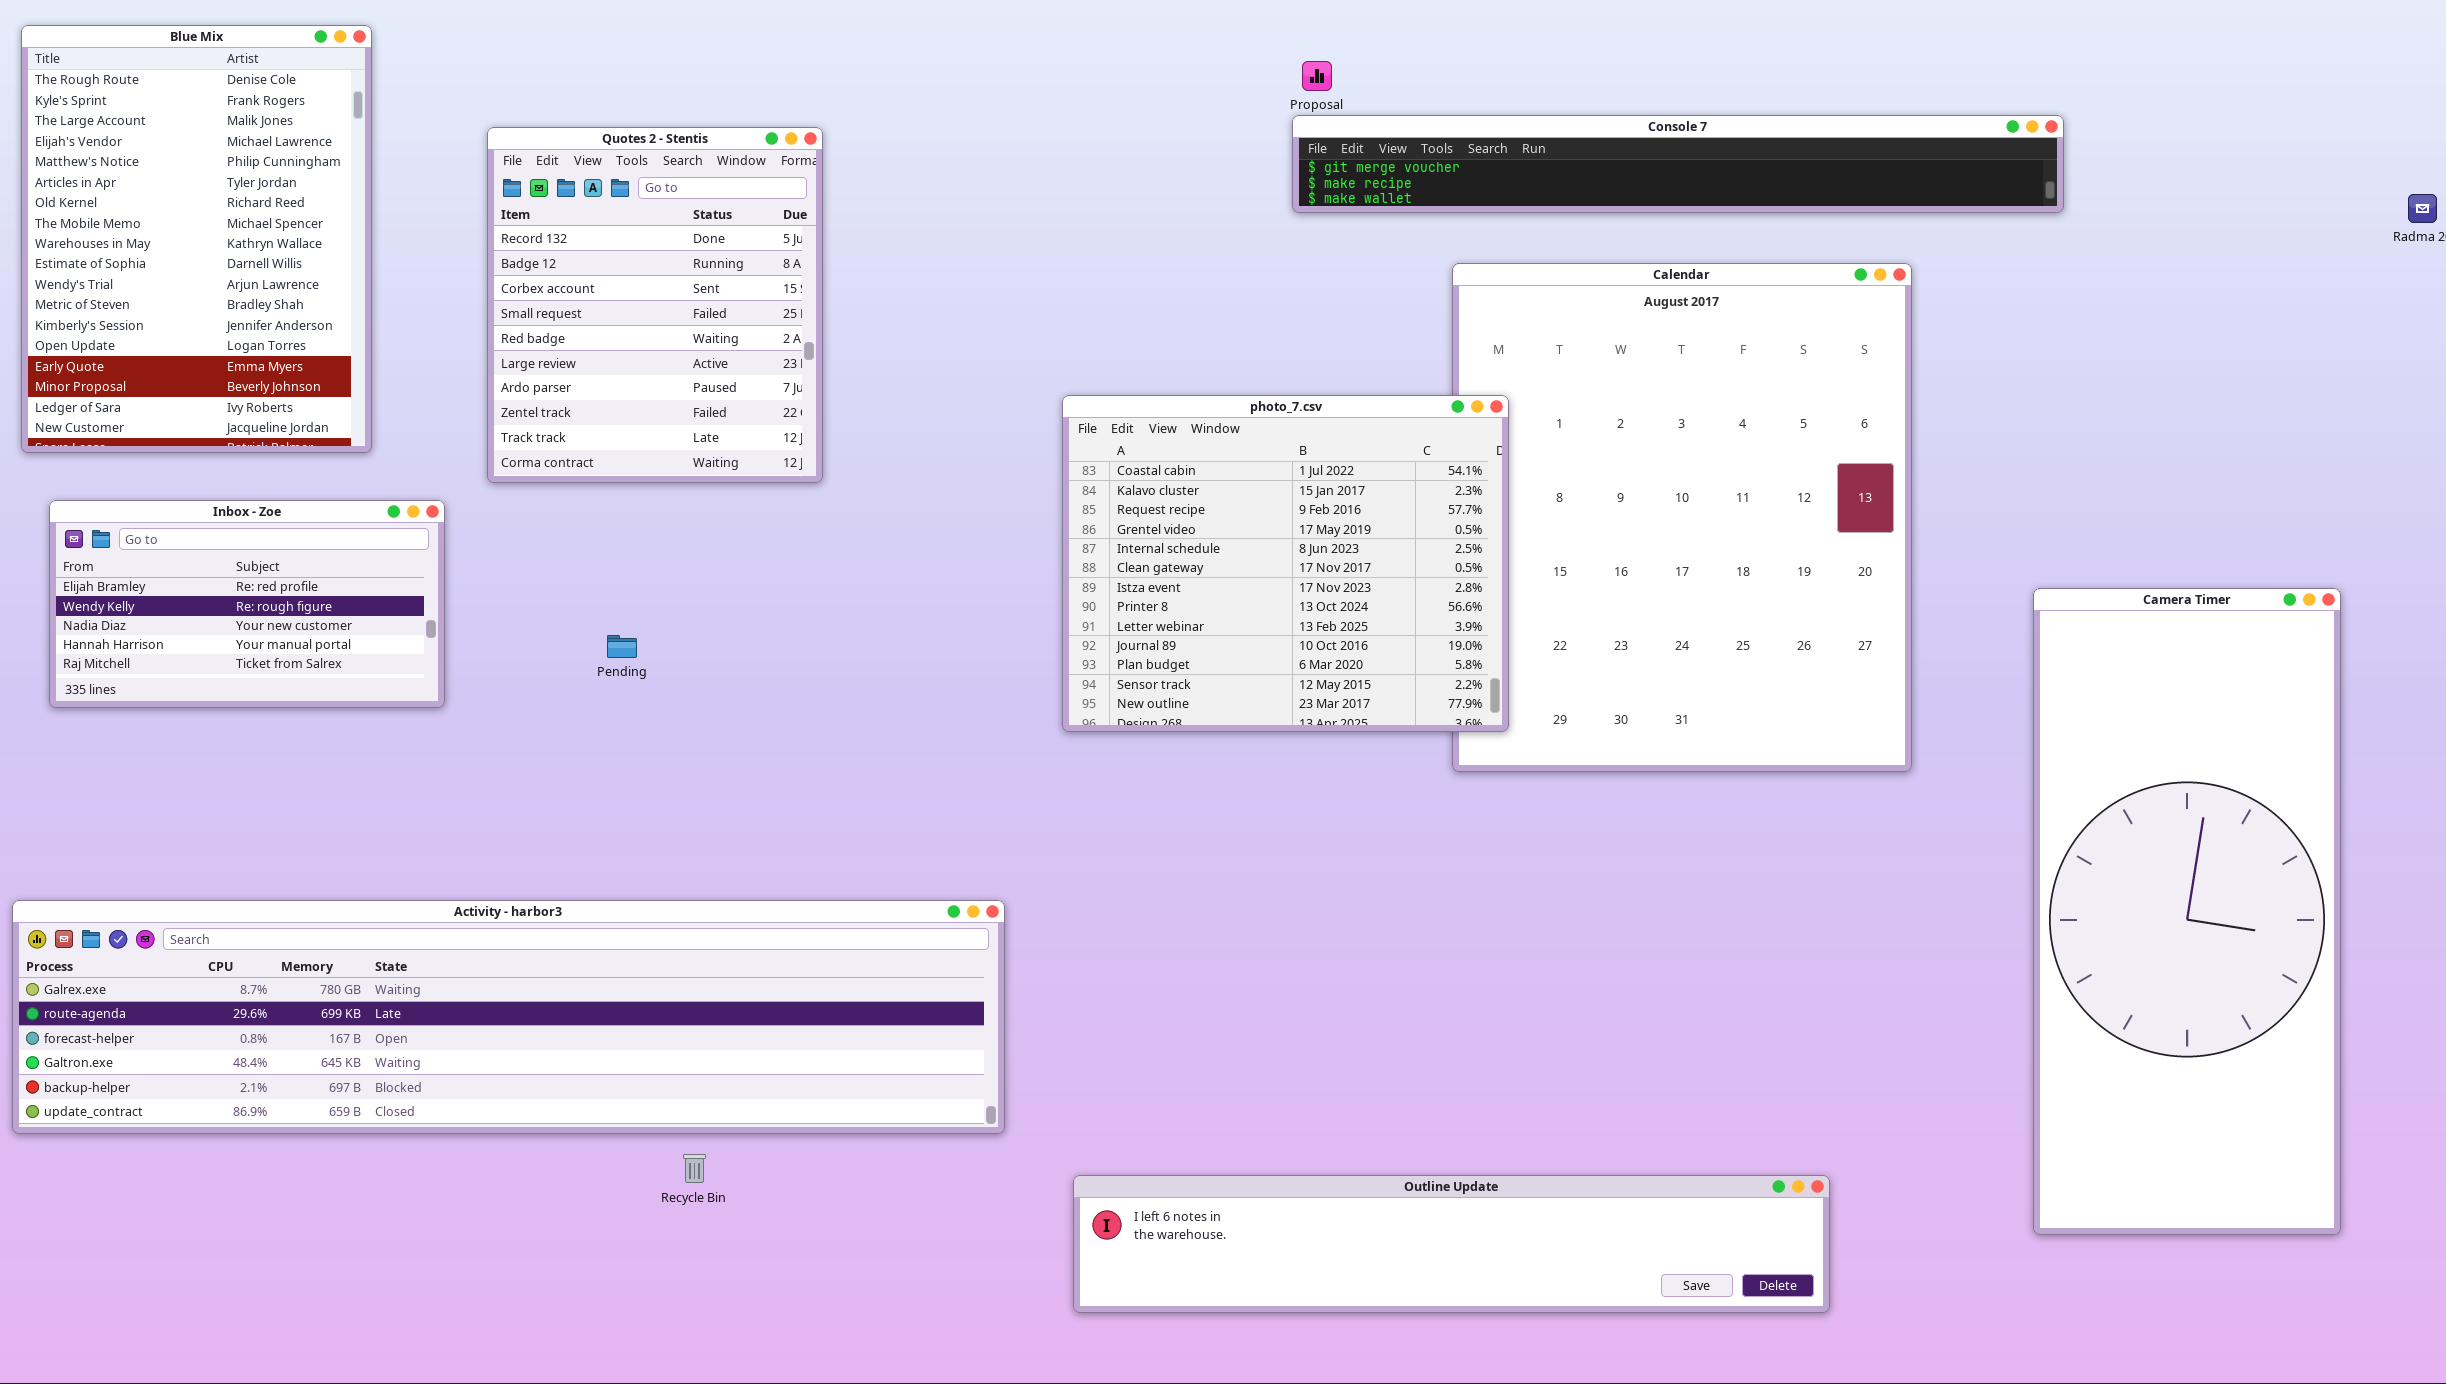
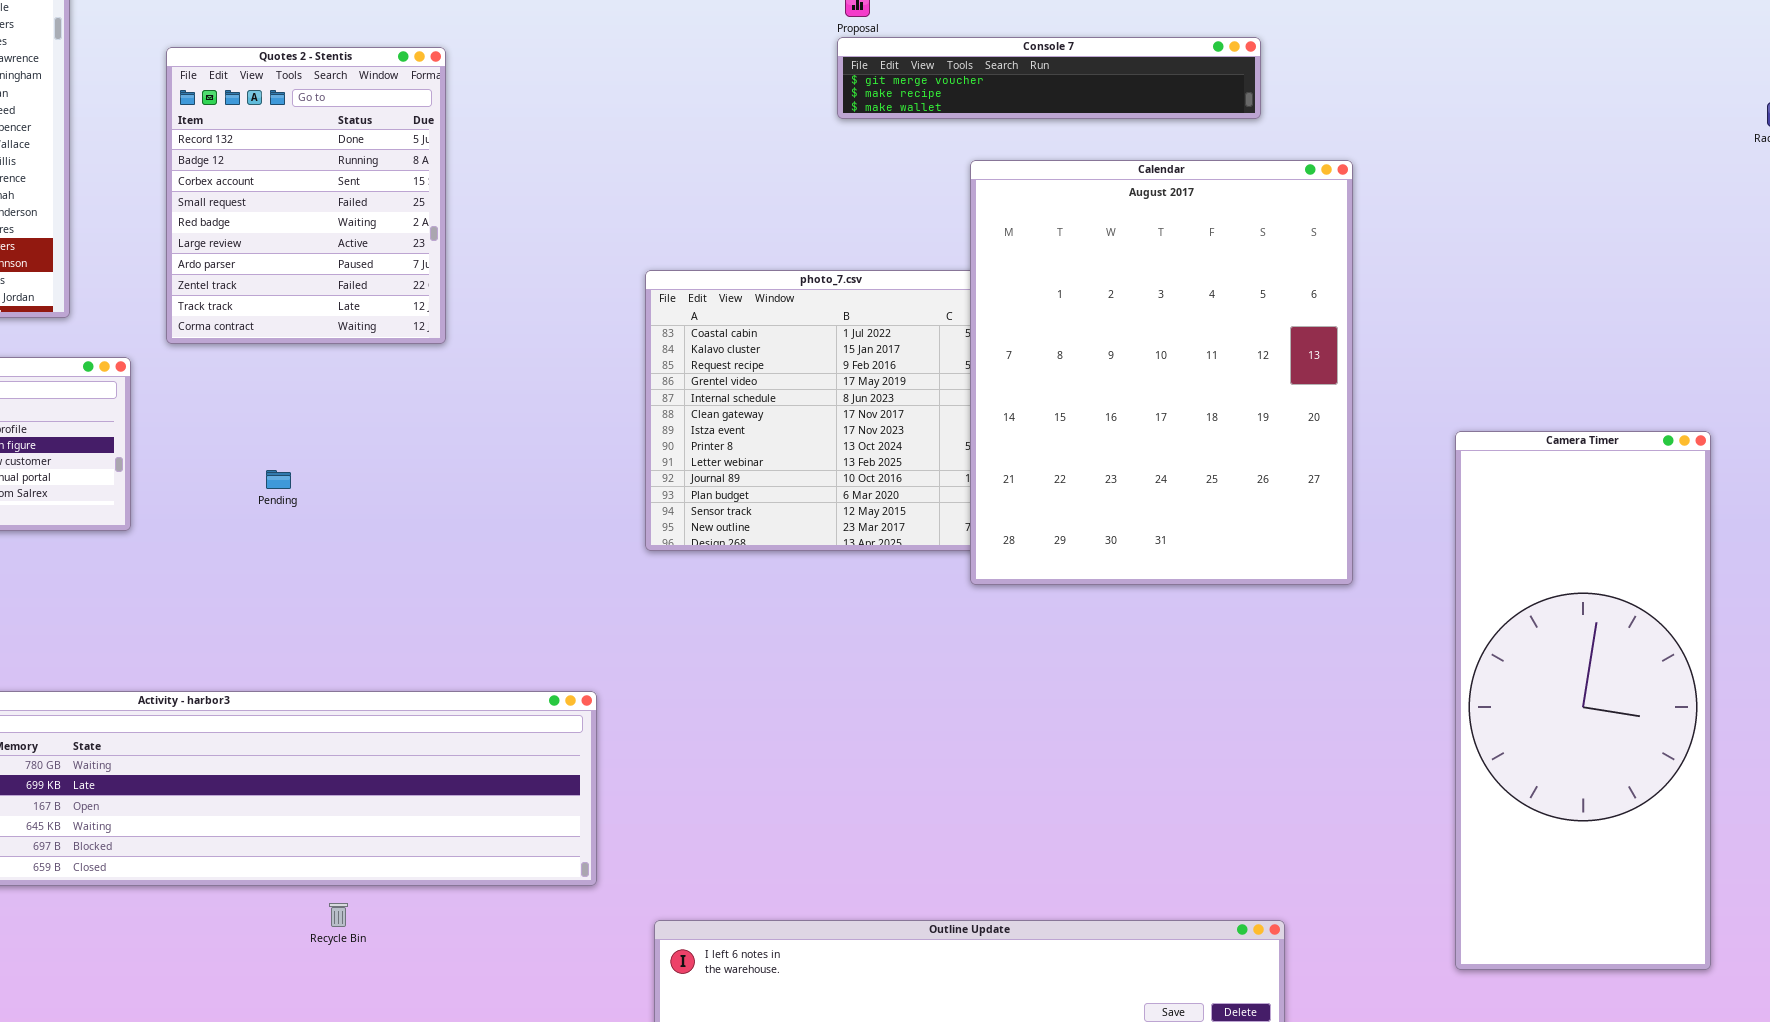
Console 7: [1292,115,2064,213] -> [837,37,1261,119], resized
Calendar: [1452,263,1912,772] -> [970,160,1353,585], raised

